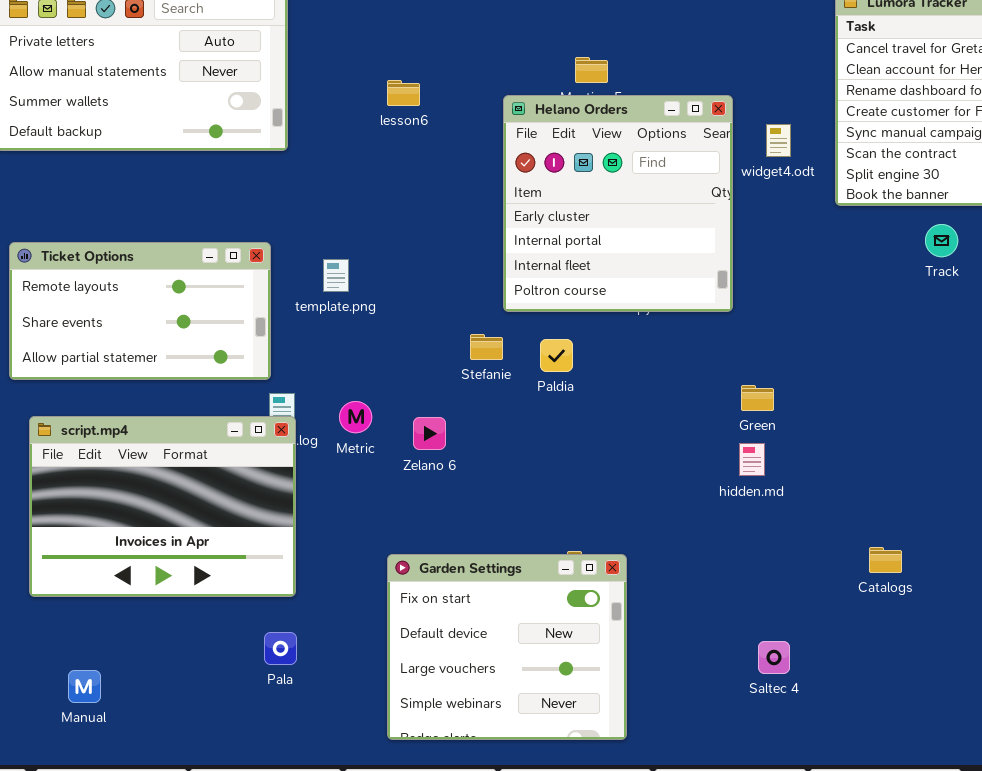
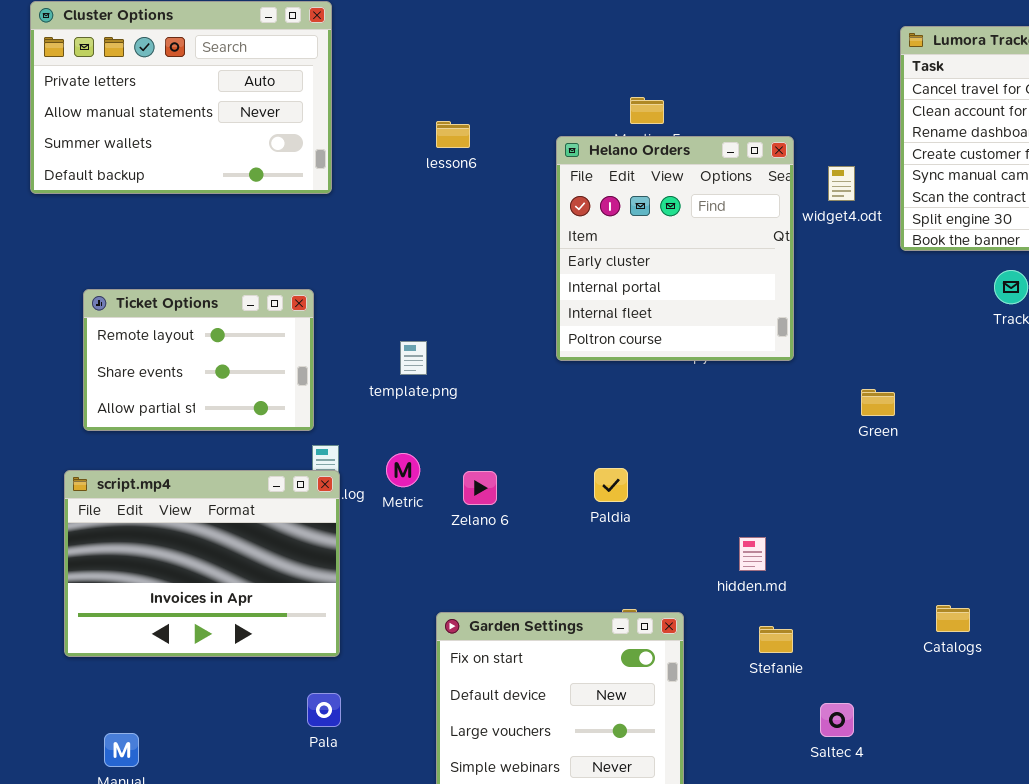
Ticket Options: [9,242,271,380] -> [83,289,314,431], resized
template.png: [323,259,349,292] -> [400,341,427,375], moved
Stefanie: [470,334,503,360] -> [759,626,793,653], moved
Paldia: [540,339,573,372] -> [594,468,628,502], moved
Green: [741,385,774,411] -> [861,389,895,416], moved
hidden.md: [739,443,765,476] -> [739,537,766,571], moved

